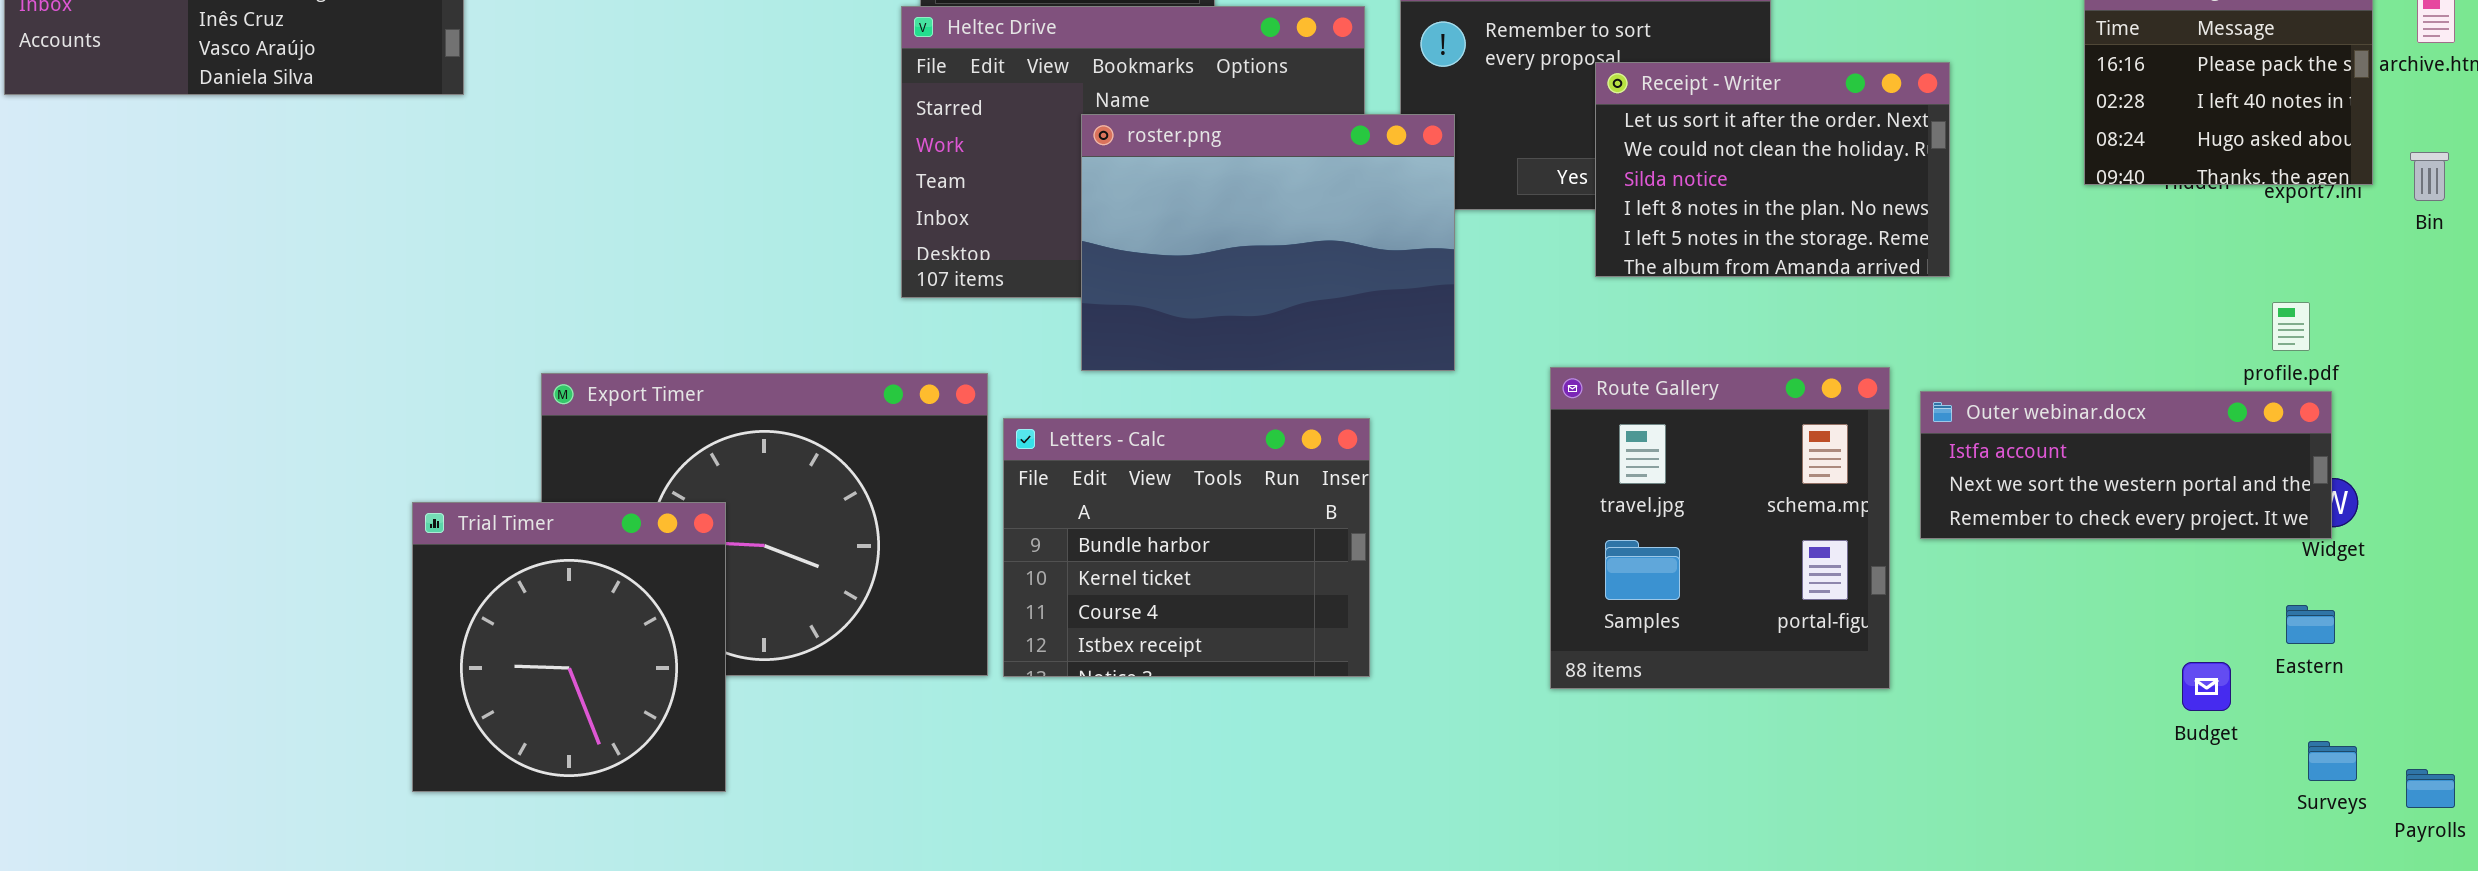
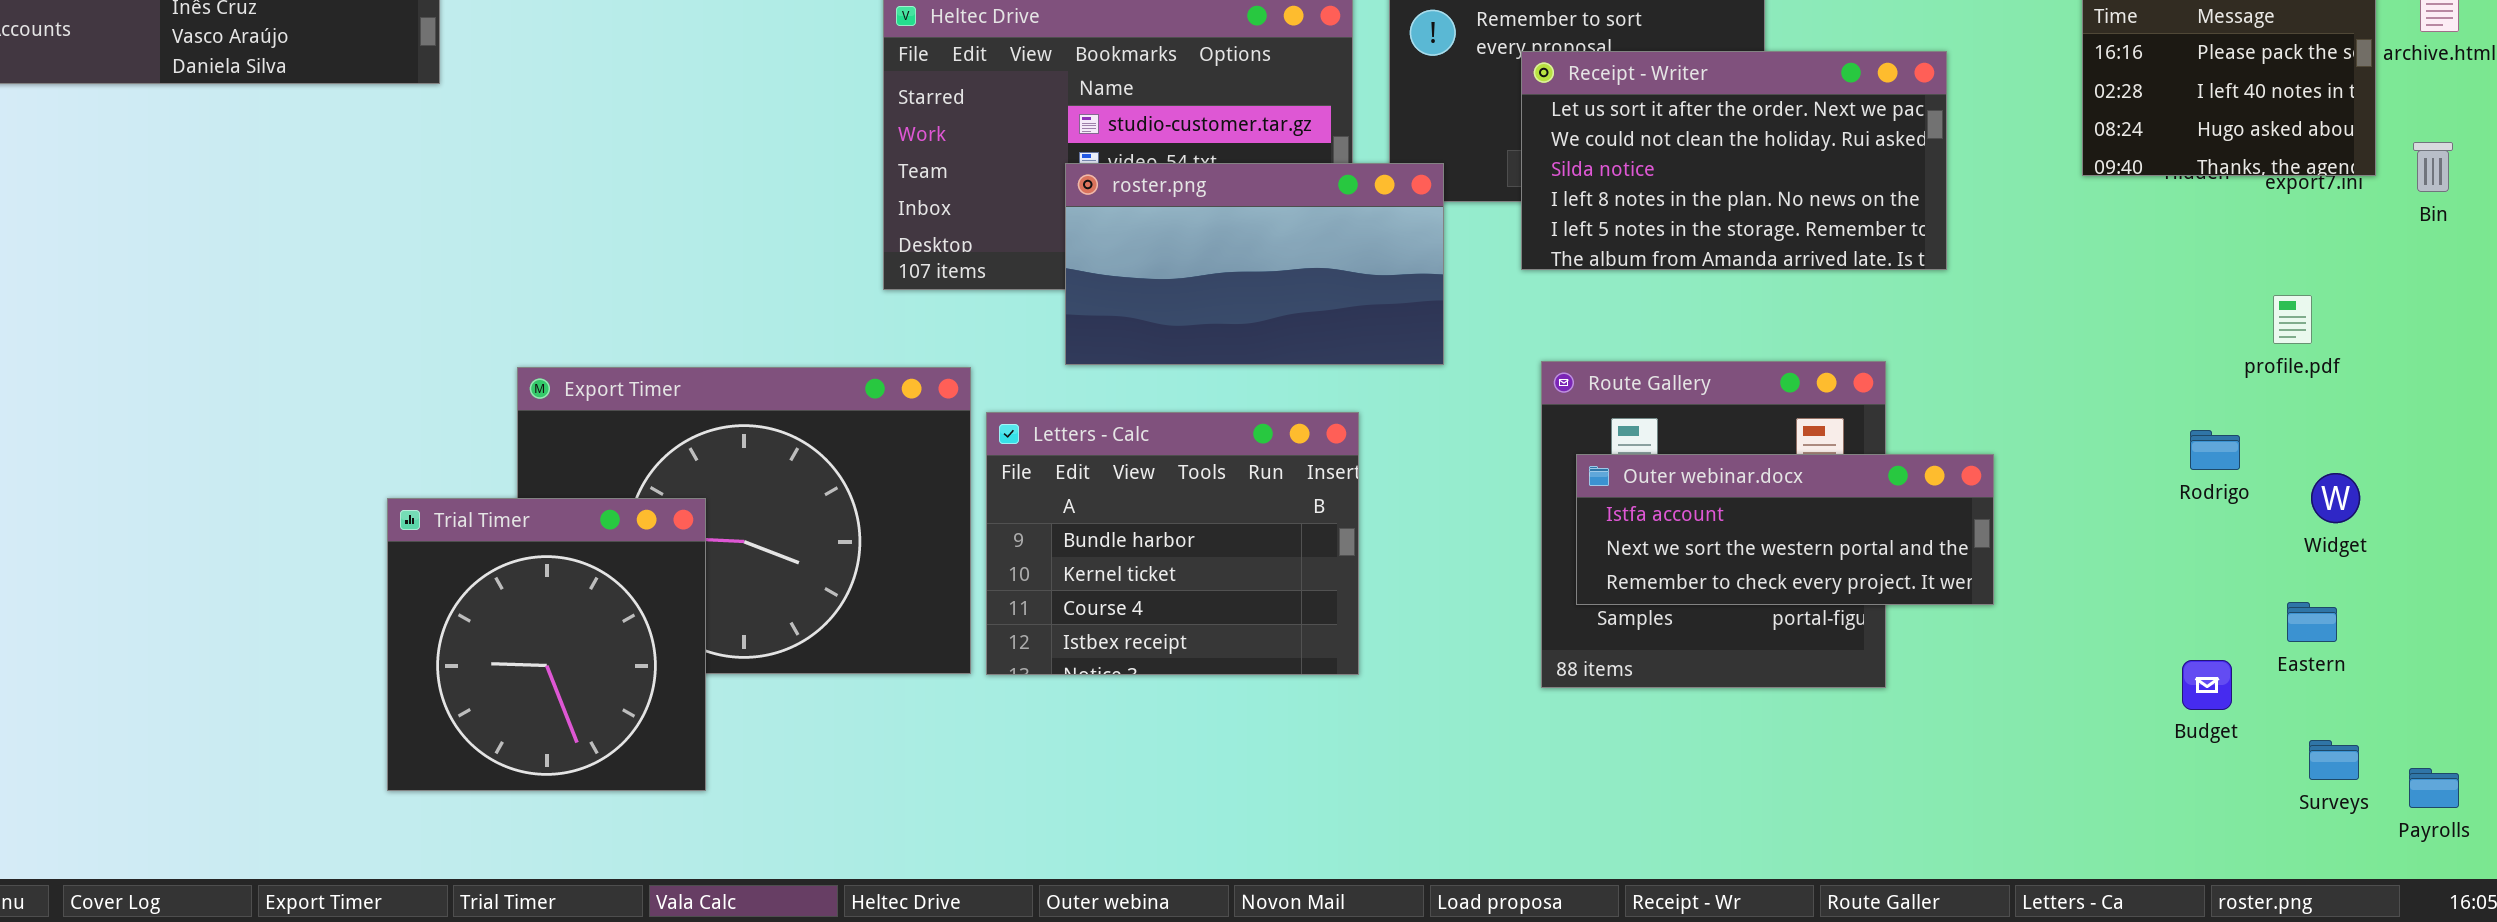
Receipt - Writer: [1595,62,1950,277] -> [1521,51,1947,270], resized
roster.png: [1081,114,1455,371] -> [1065,163,1444,365], resized
Outer webinar.docx: [1920,391,2332,539] -> [1576,454,1994,605], moved

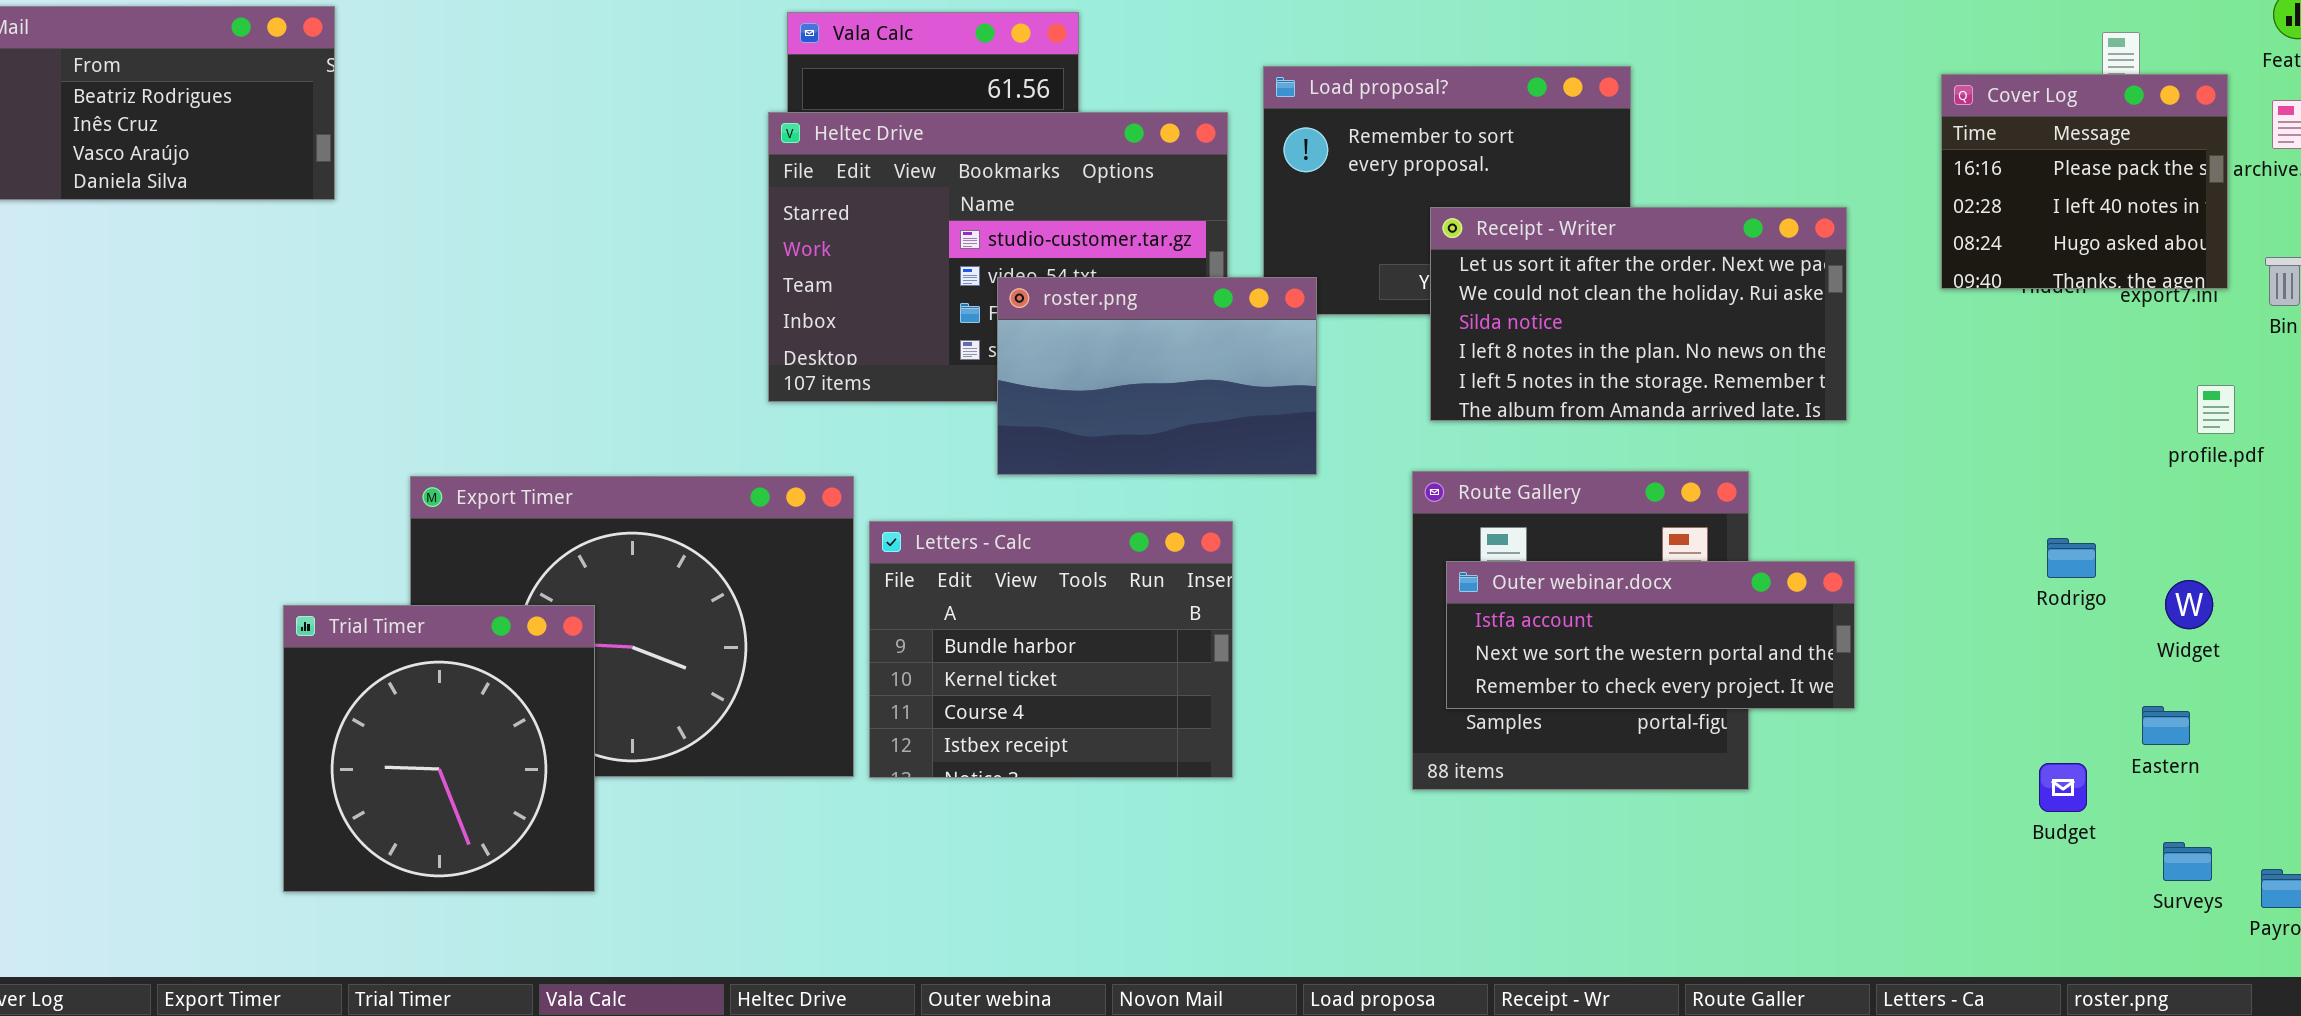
Receipt - Writer: [1521,51,1947,270] -> [1430,207,1847,421], moved
roster.png: [1065,163,1444,365] -> [997,277,1317,475], resized
profile.pdf: [2273,295,2312,344] -> [2197,385,2235,434], moved

